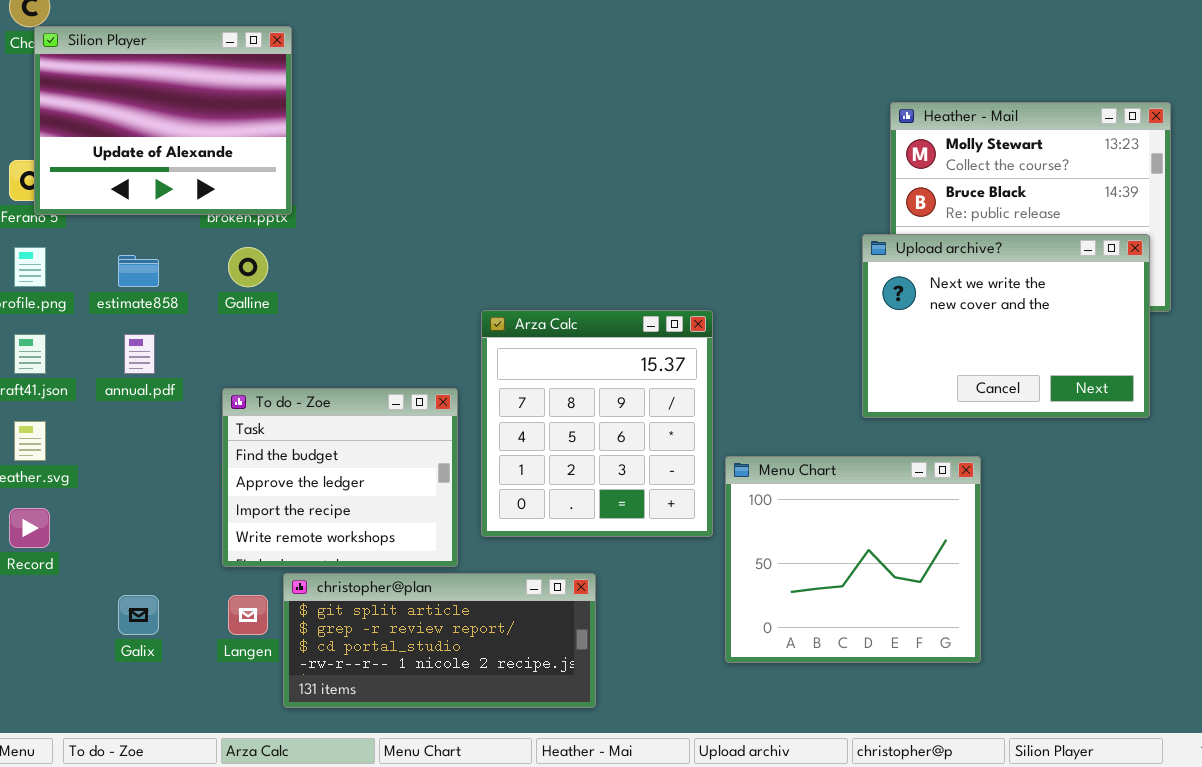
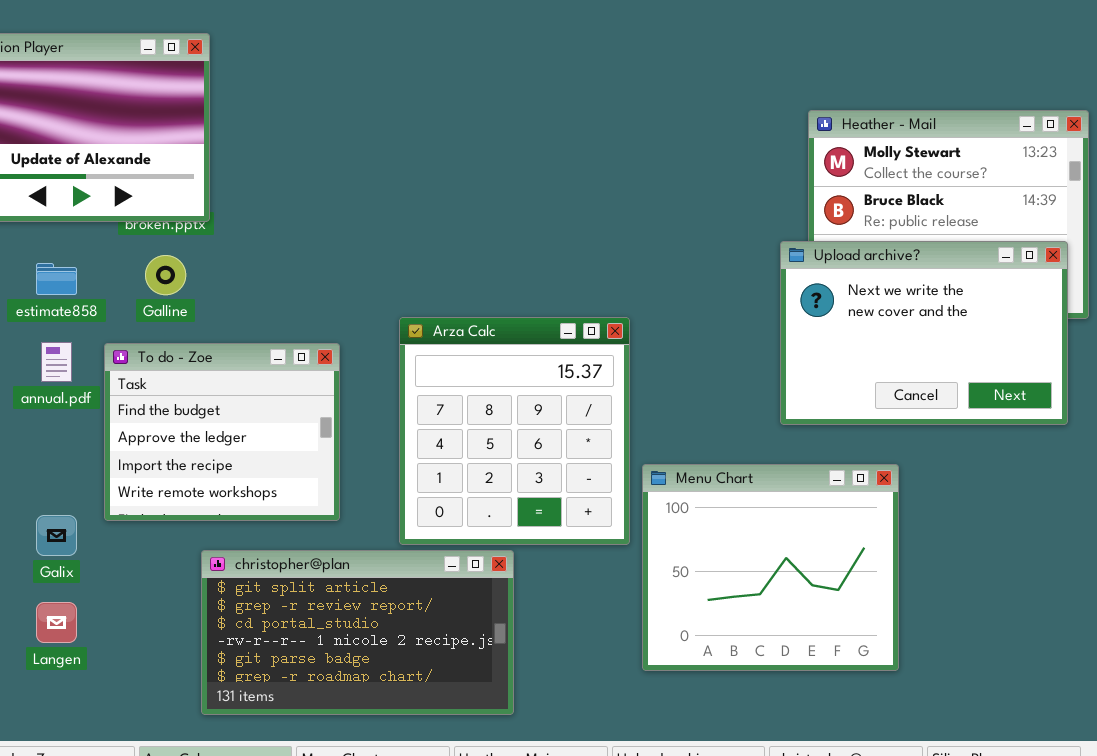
To do - Zoe: [222,388,458,567] -> [104,343,340,521], moved
christopher@plan: [283,573,596,708] -> [201,550,514,715], resized
Galix: [118,595,159,635] -> [36,515,77,556], moved
Langen: [228,595,268,635] -> [36,602,77,643], moved

